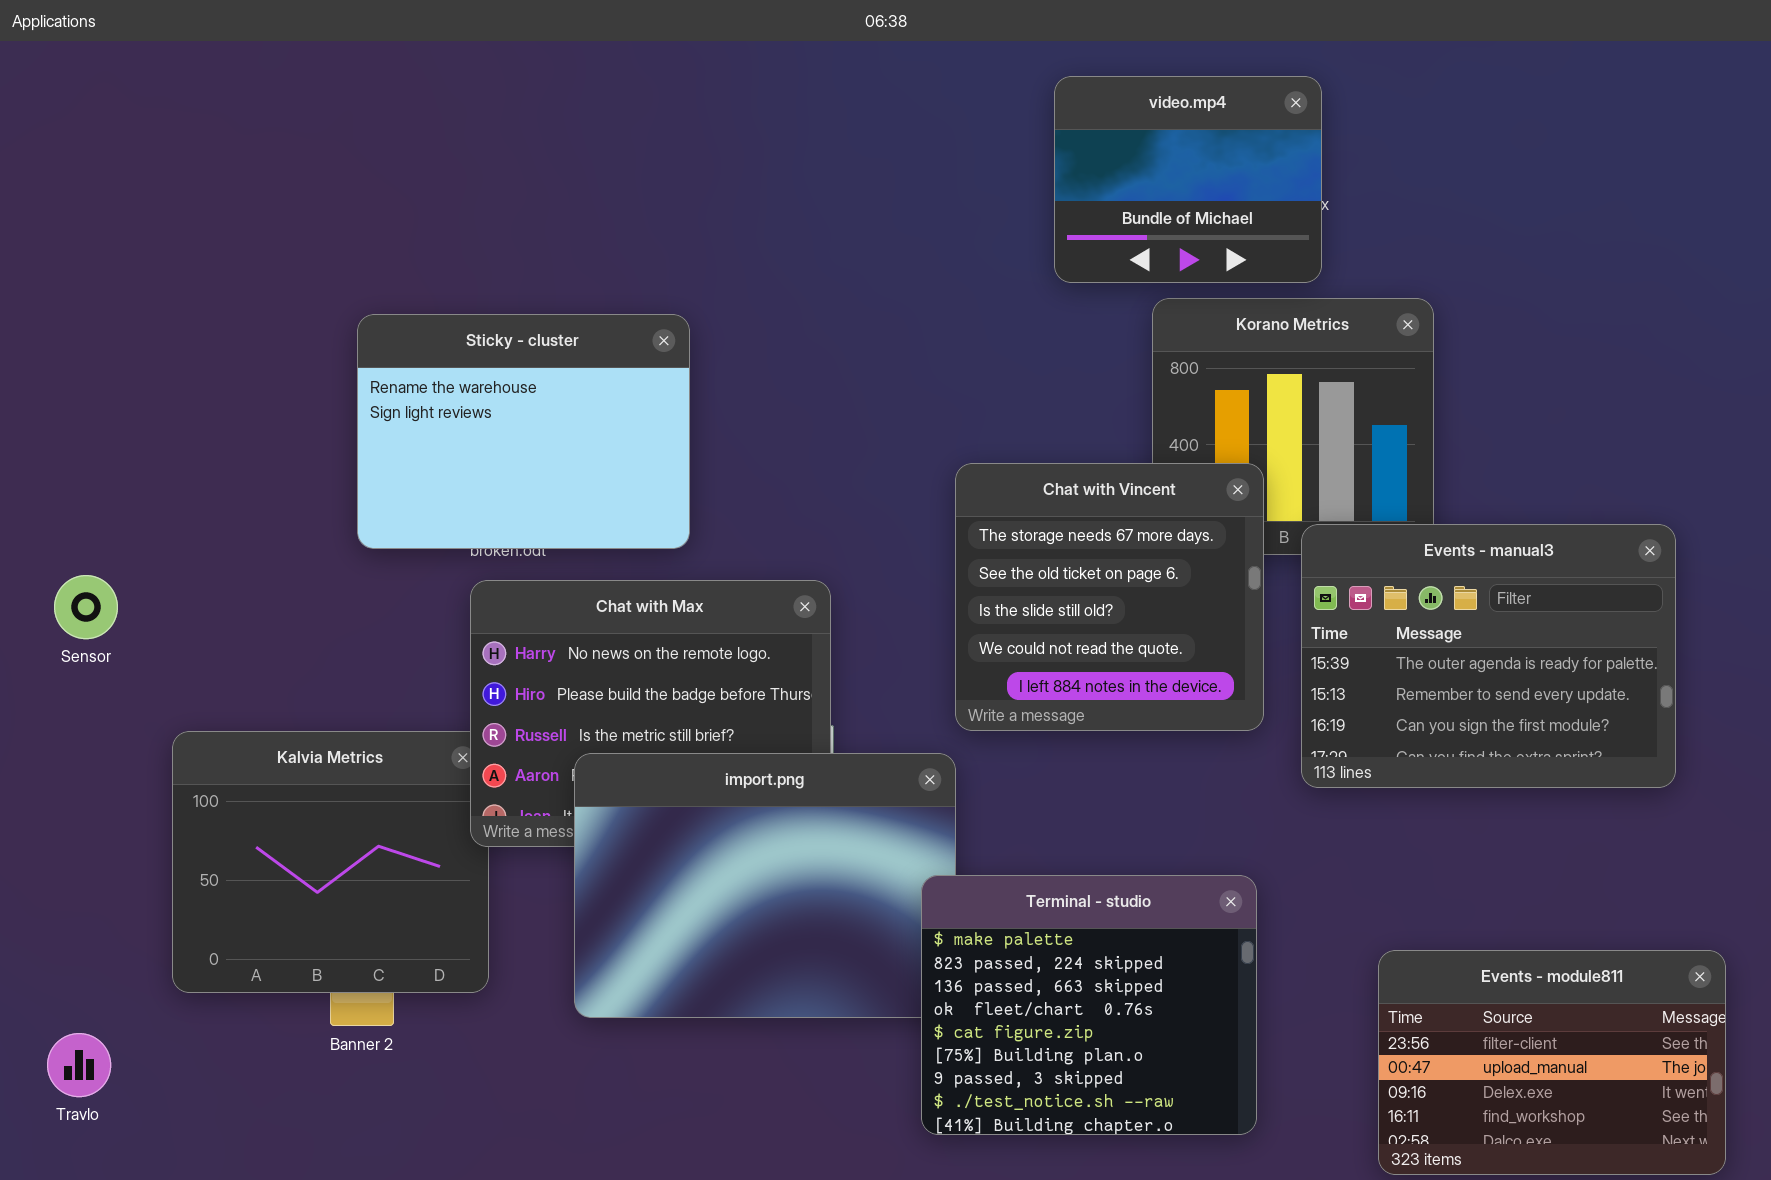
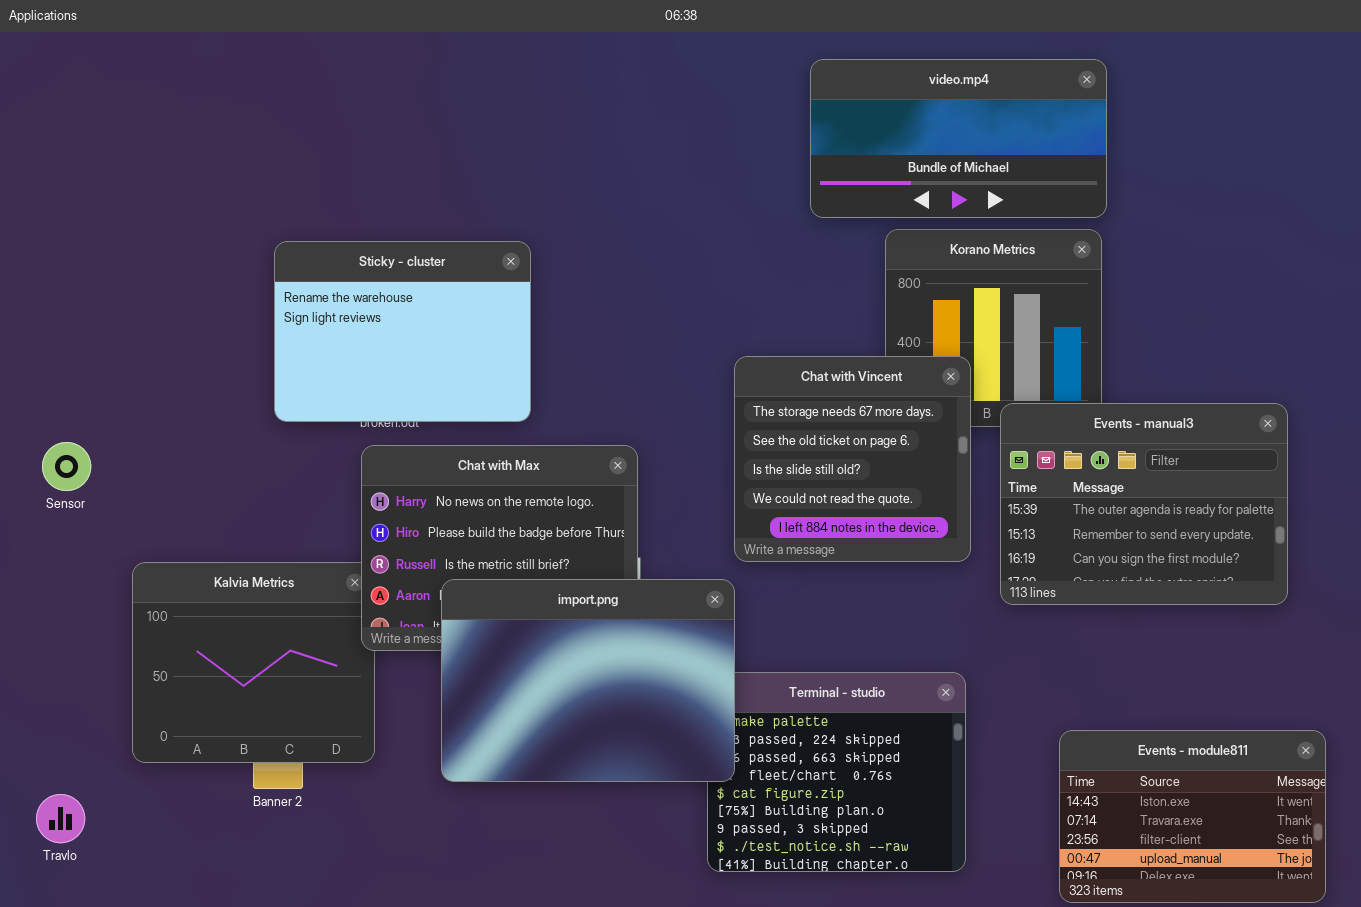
video.mp4: [1054,76,1322,283] -> [810,59,1107,218], resized
import.png: [574,753,956,1018] -> [441,579,735,782], raised
Events - module811: [1378,950,1726,1175] -> [1059,730,1326,903], scrolled up 2 rows

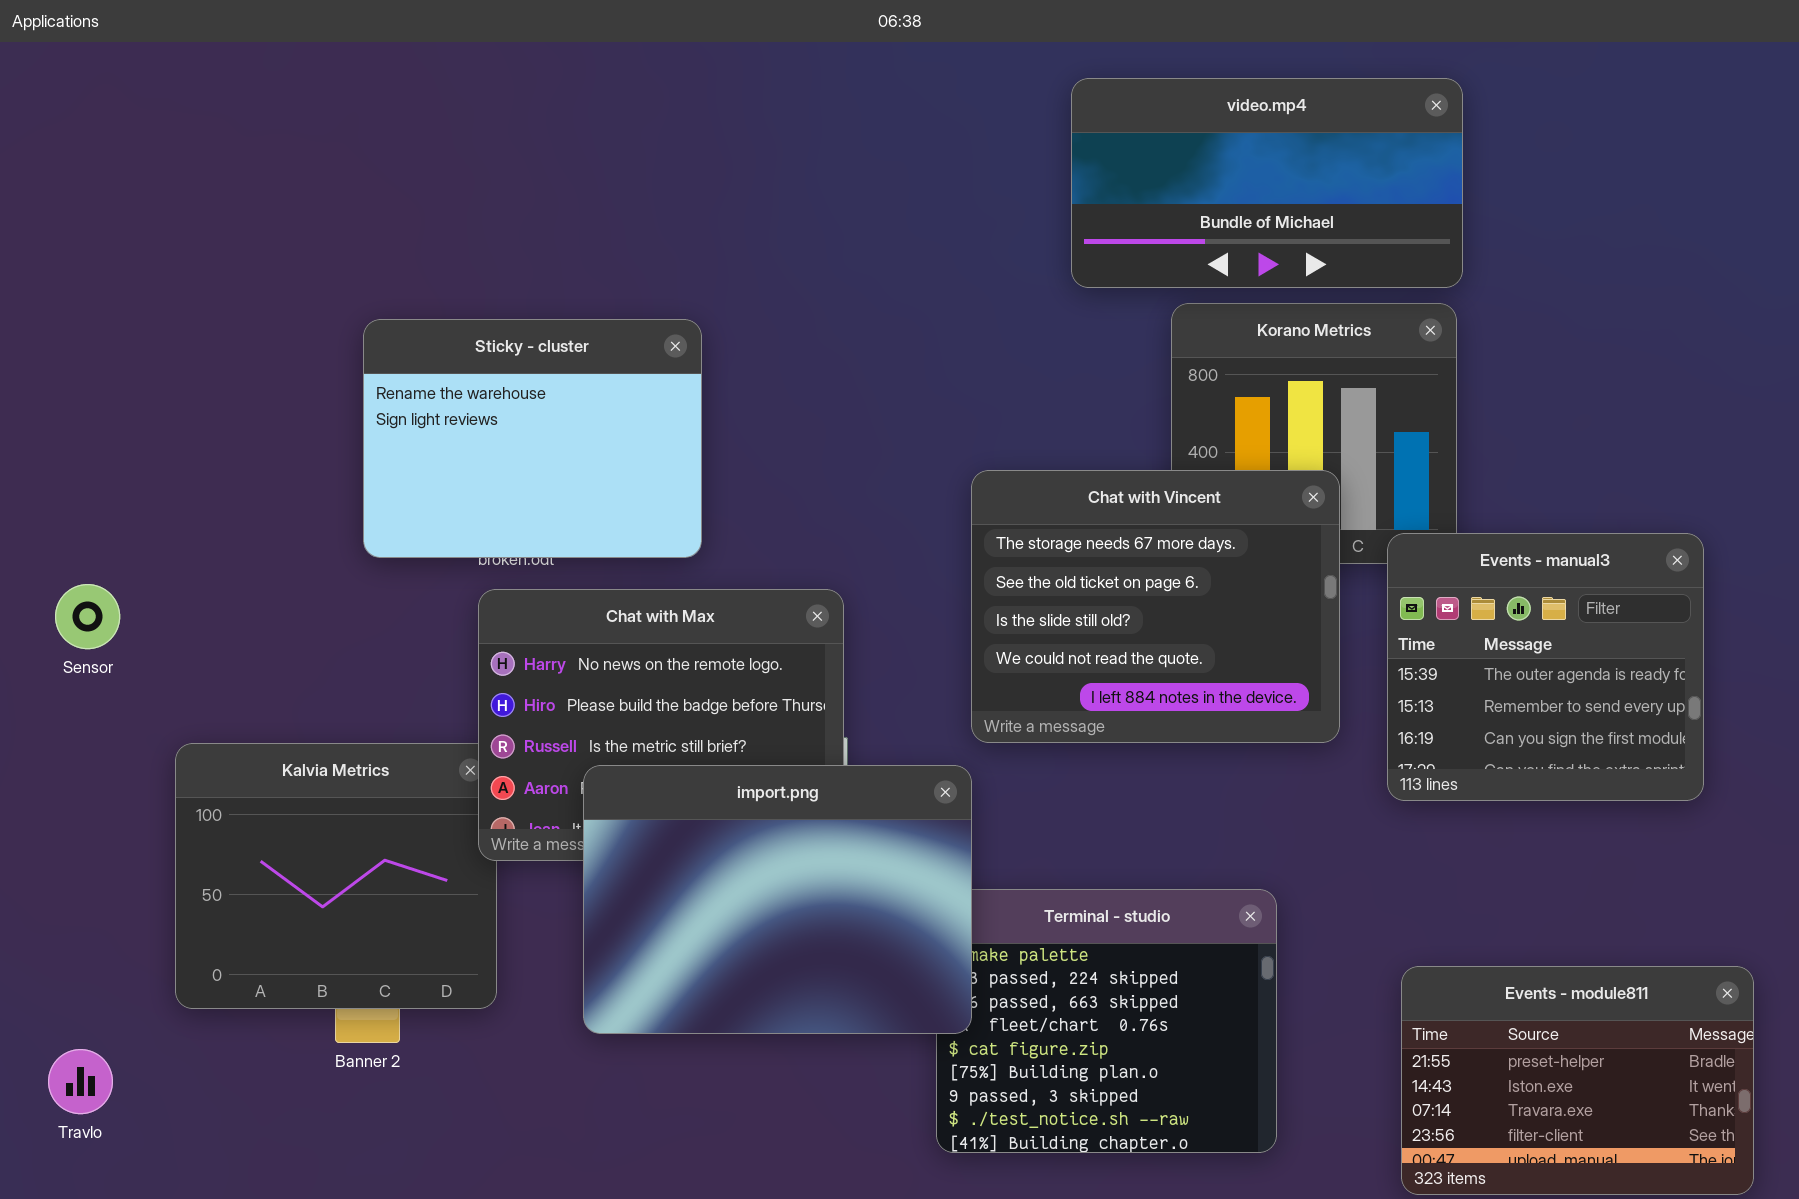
Chat with Vincent: [734,356,971,562] -> [971,470,1340,743], resized
Events - manual3: [1000,403,1288,605] -> [1387,533,1704,801], resized
Events - module811: [1059,730,1326,903] -> [1401,966,1754,1195], scrolled up 1 row

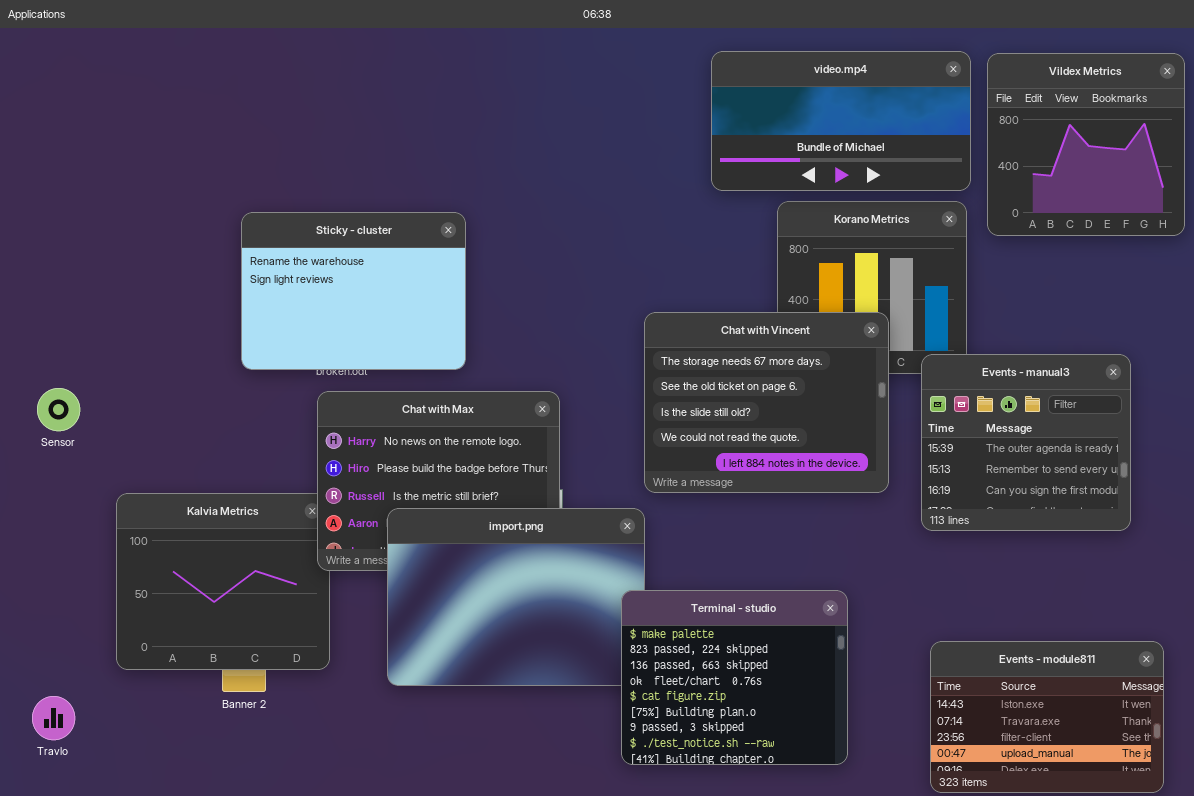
Vildex Metrics: none -> [987,53,1185,236], opened
Terminal - studio: [936,889,1277,1153] -> [621,590,848,765], raised
Events - module811: [1401,966,1754,1195] -> [930,641,1164,793], scrolled down 1 row

